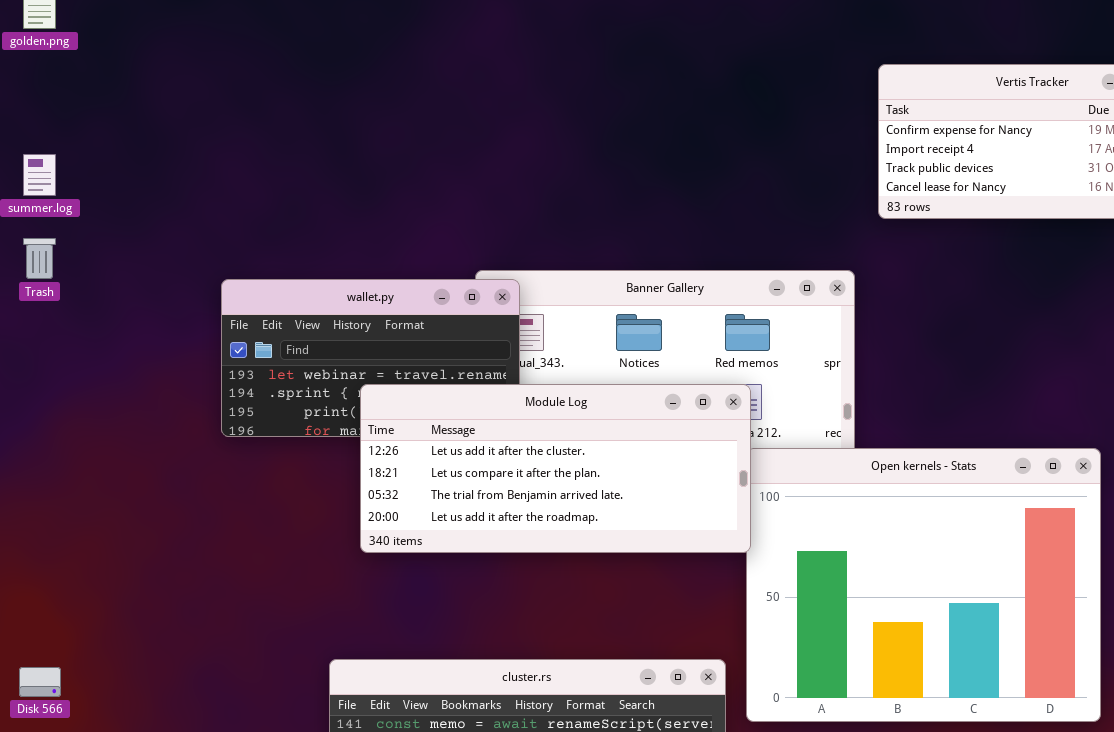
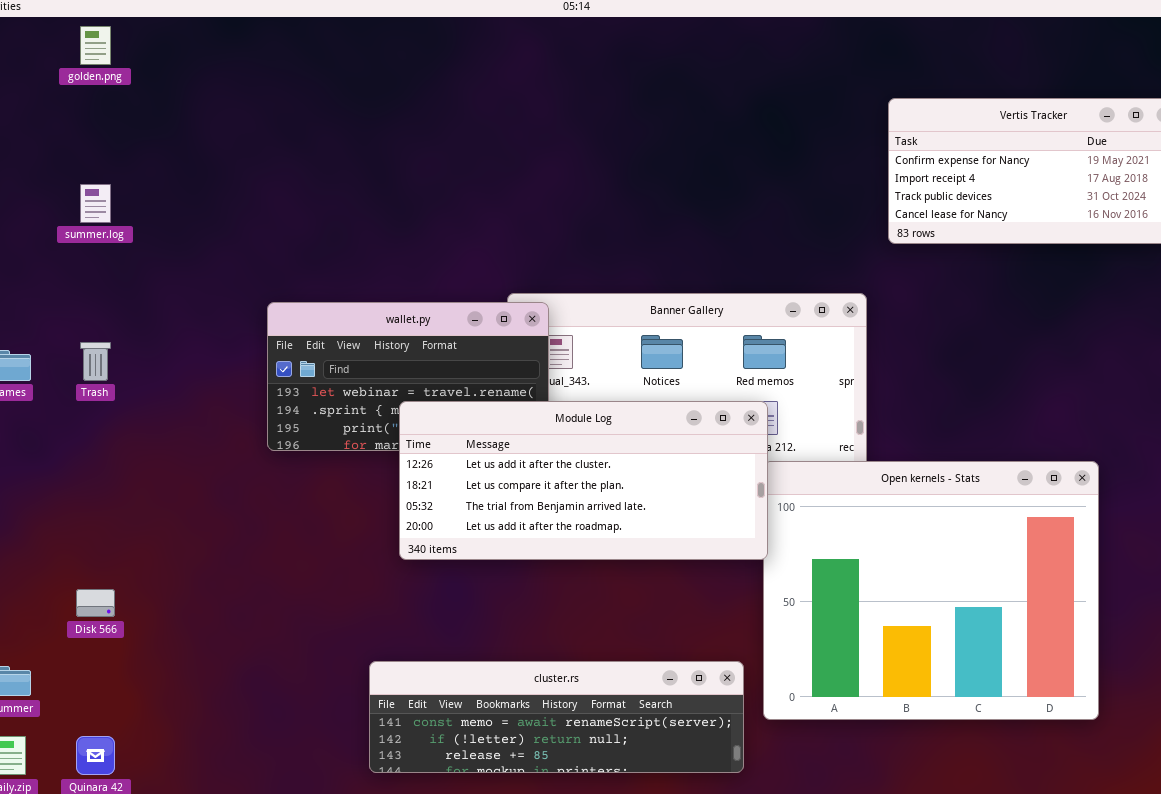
Trash: [23,238,56,279] -> [80,342,111,381], moved
Disk 566: [19,667,61,697] -> [76,589,115,617], moved

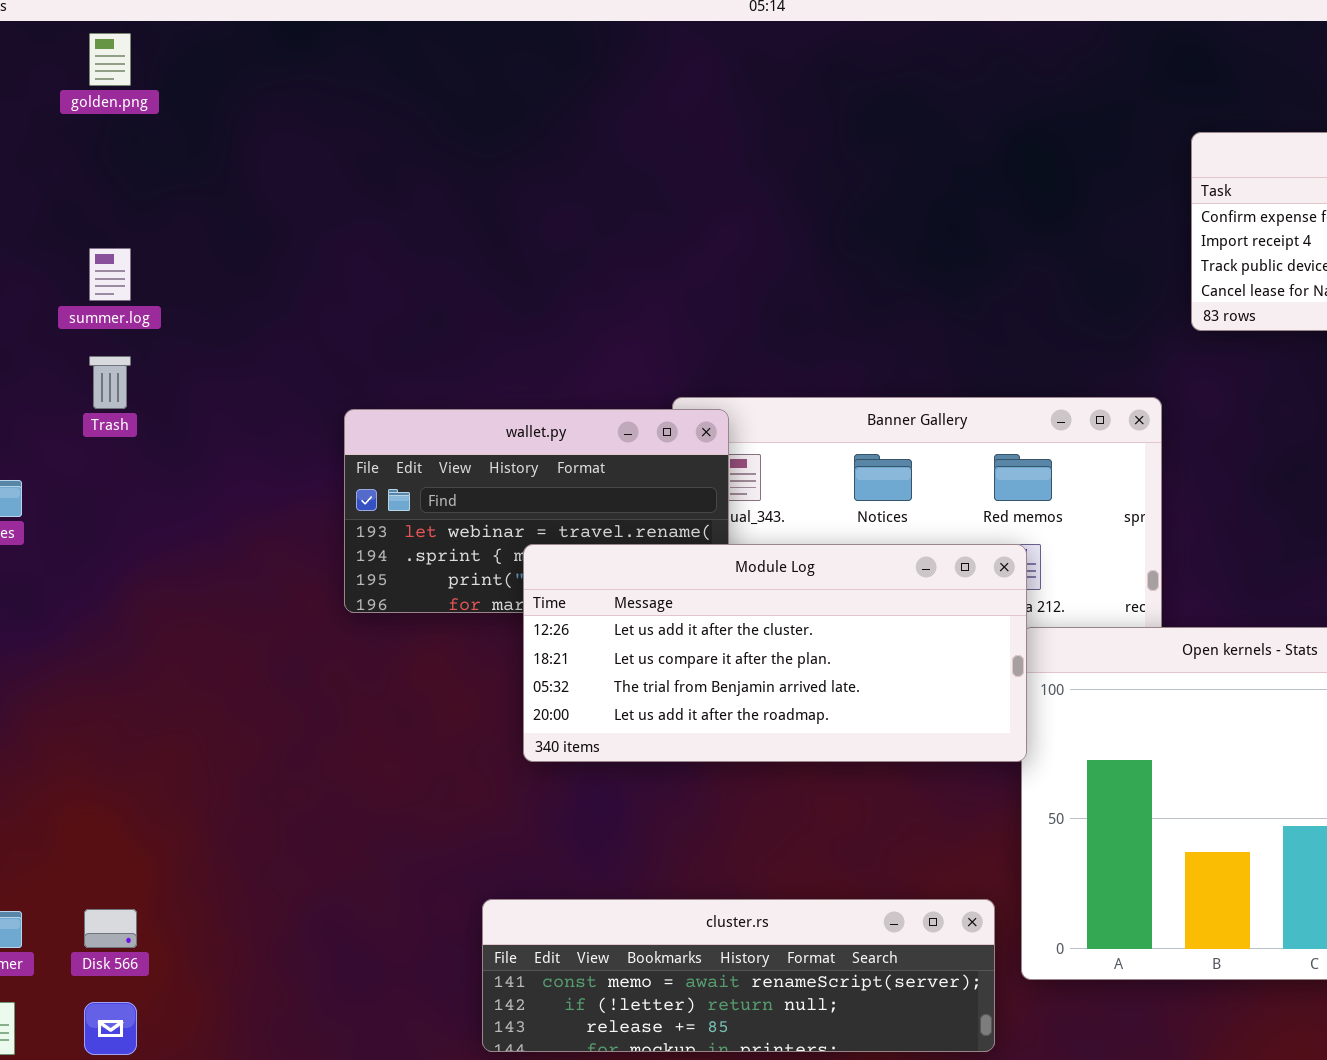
Trash: [80,342,111,381] -> [89,356,131,409], moved
Disk 566: [76,589,115,617] -> [84,909,137,948], moved

